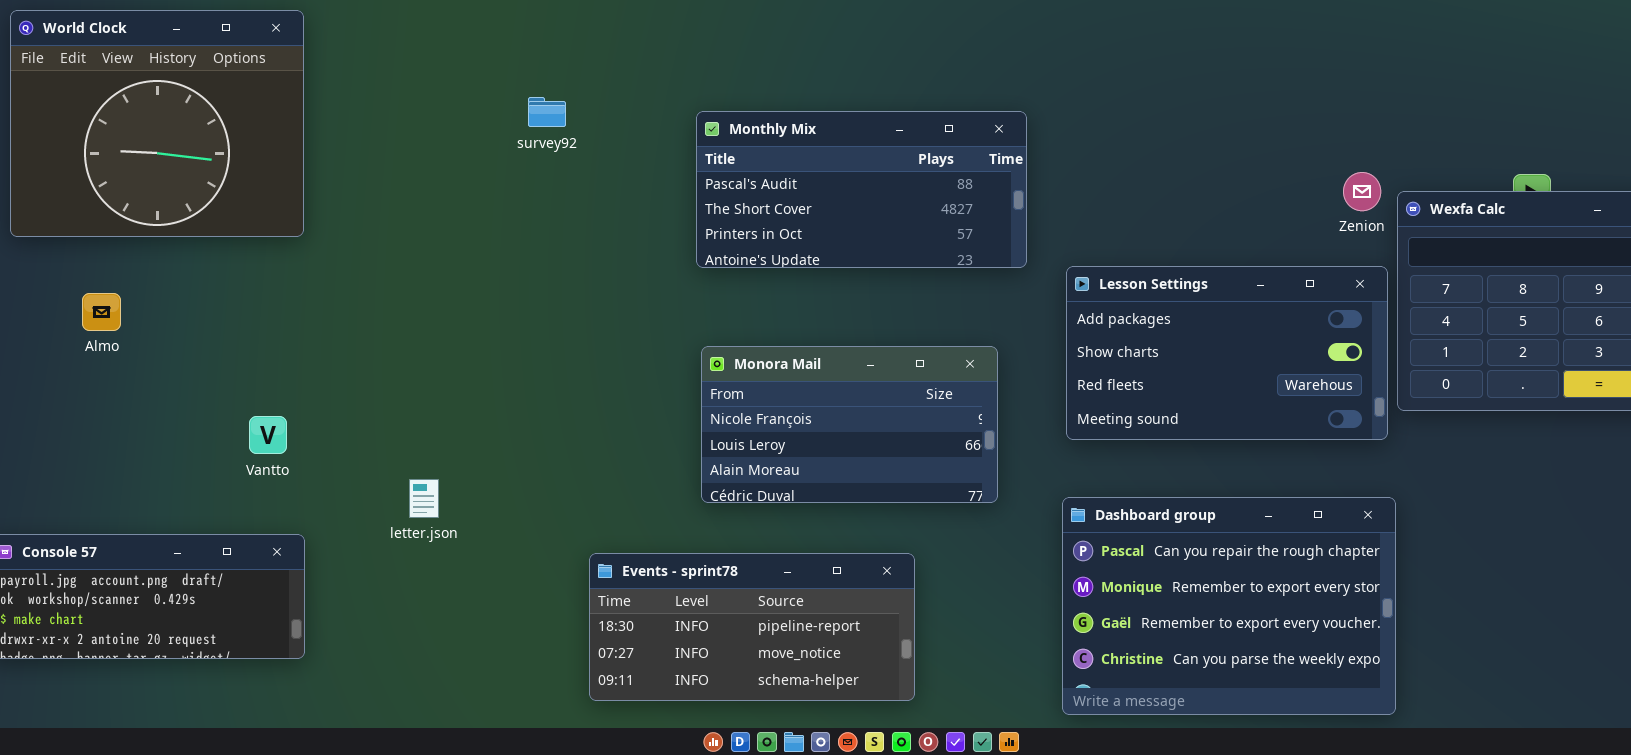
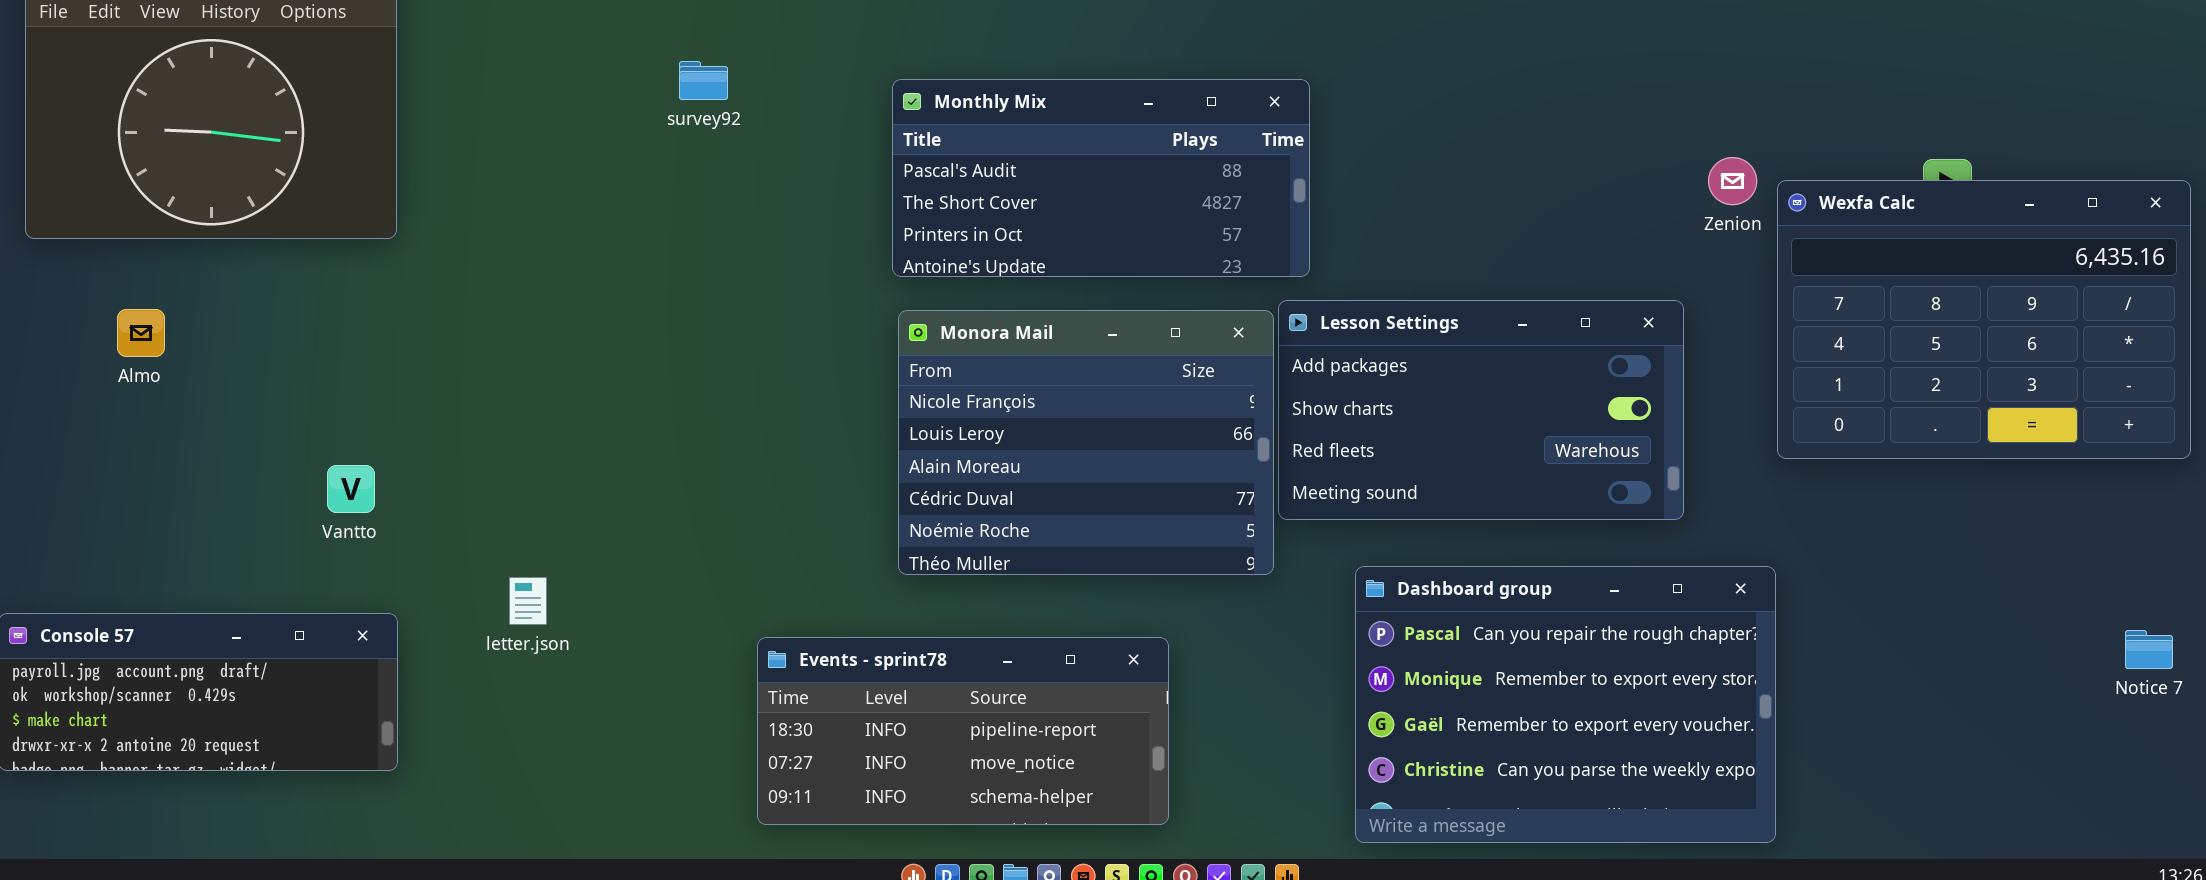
Lesson Settings: [1066,266,1388,440] -> [1278,300,1684,520], moved
Monora Mail: [701,346,998,503] -> [898,310,1274,575], resized
letter.json: [409,479,439,518] -> [509,577,547,625], moved

